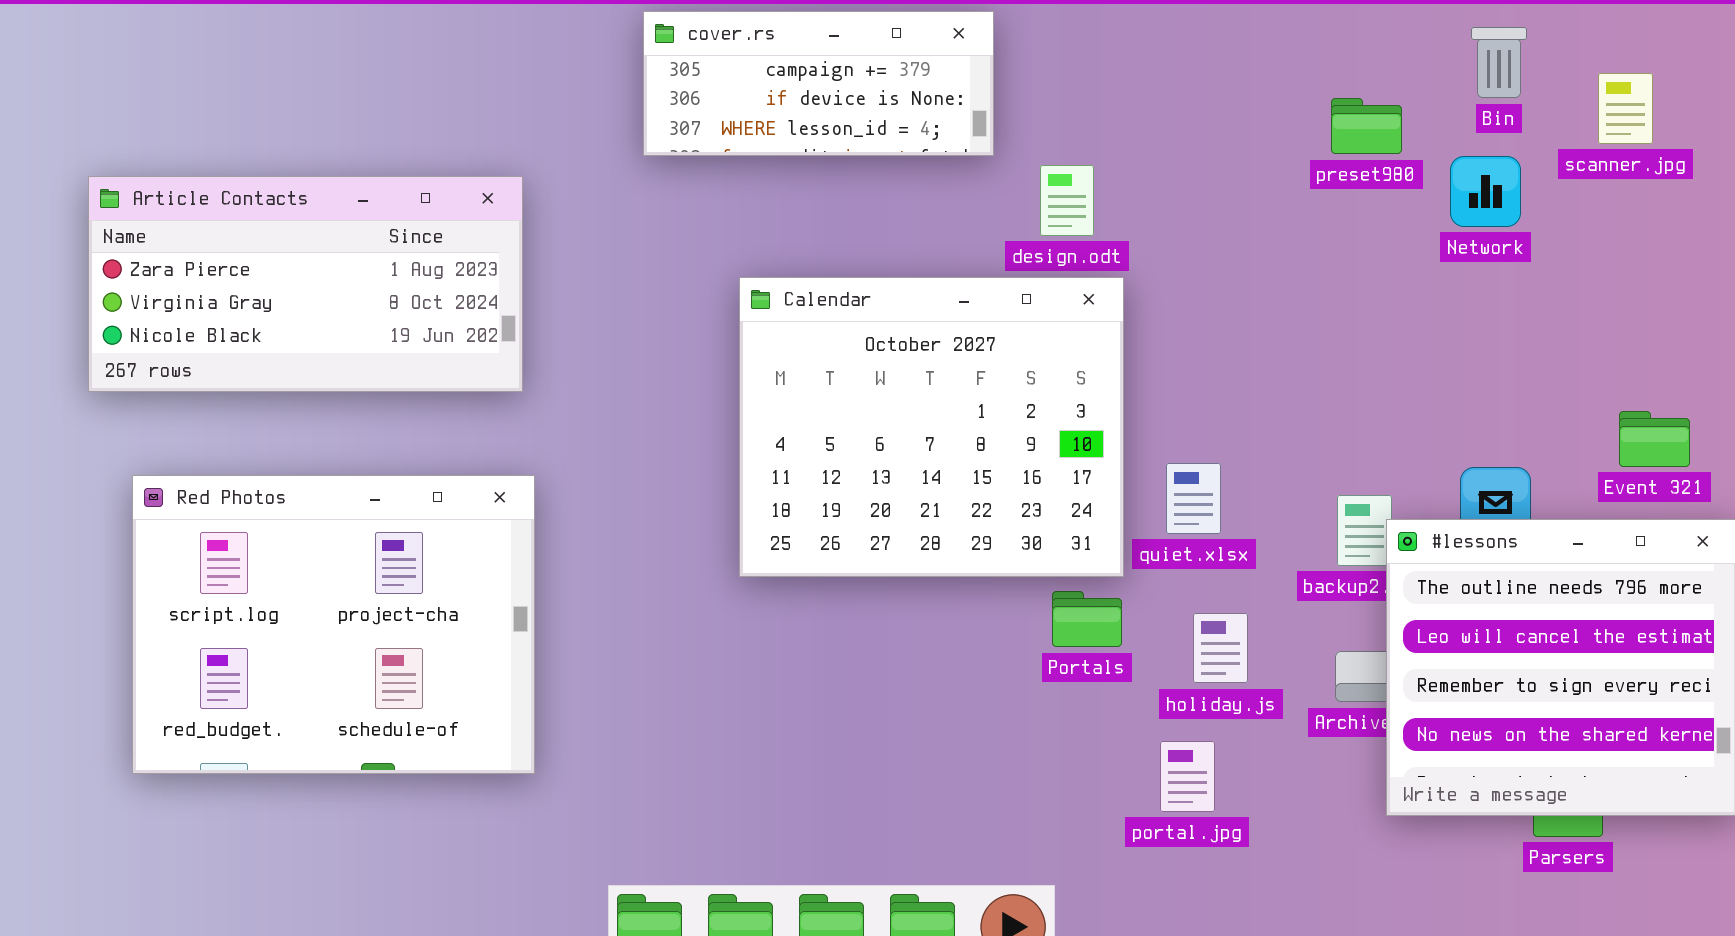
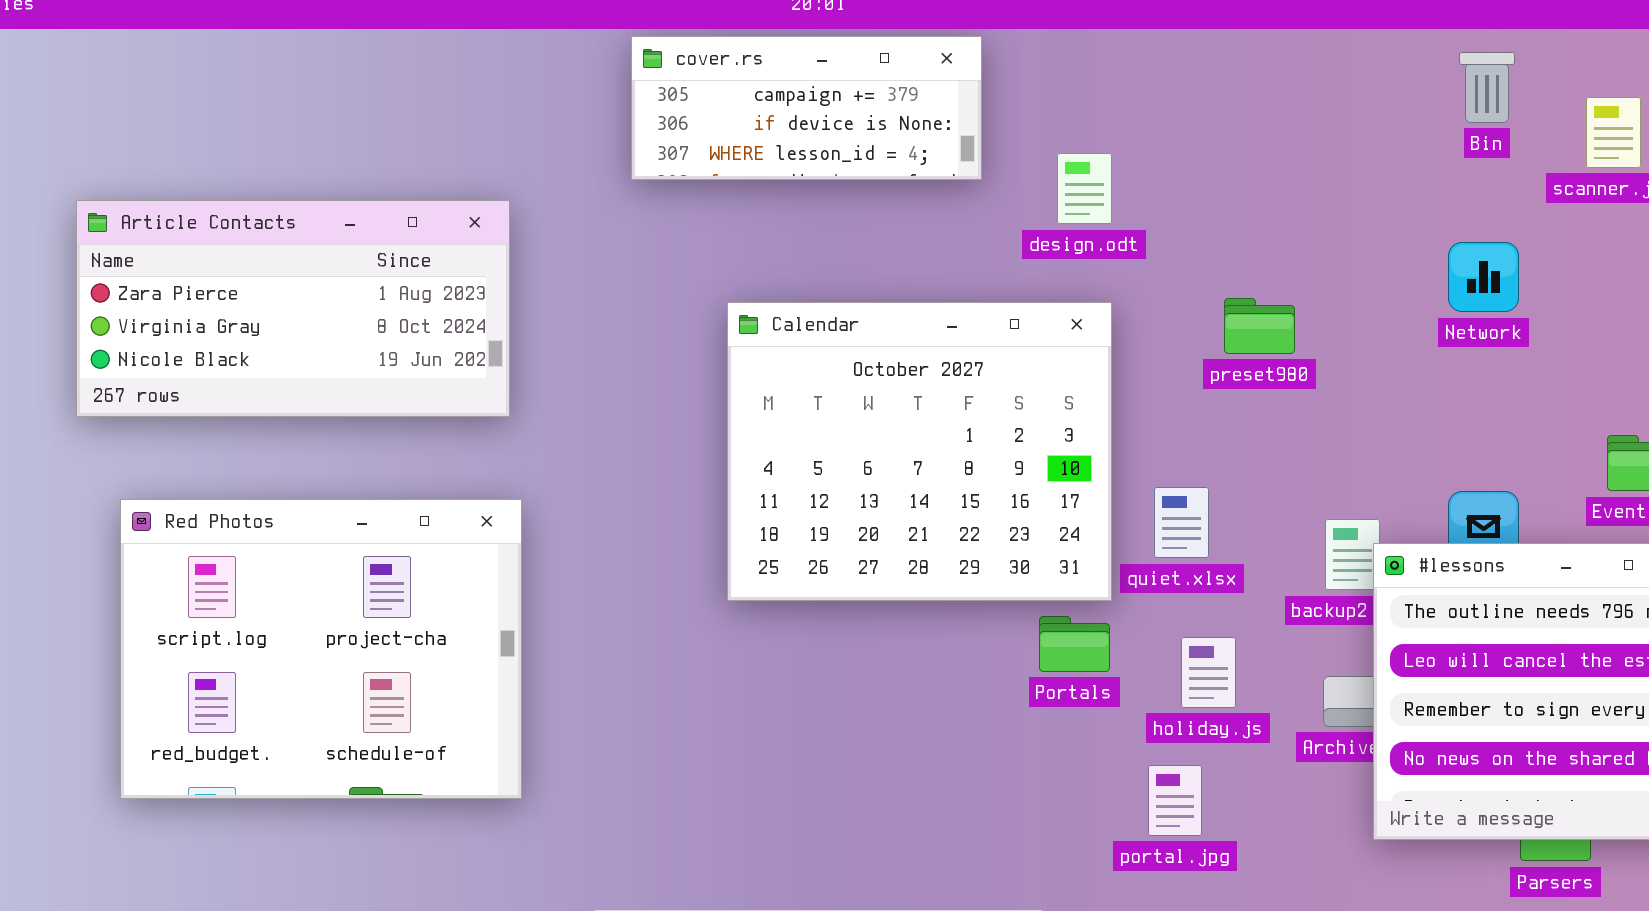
preset980: [1331,98,1402,154] -> [1224,298,1295,354], moved
Network: [1450,156,1521,227] -> [1448,242,1519,312], moved
design.odt: [1040,165,1094,236] -> [1057,153,1112,224], moved

